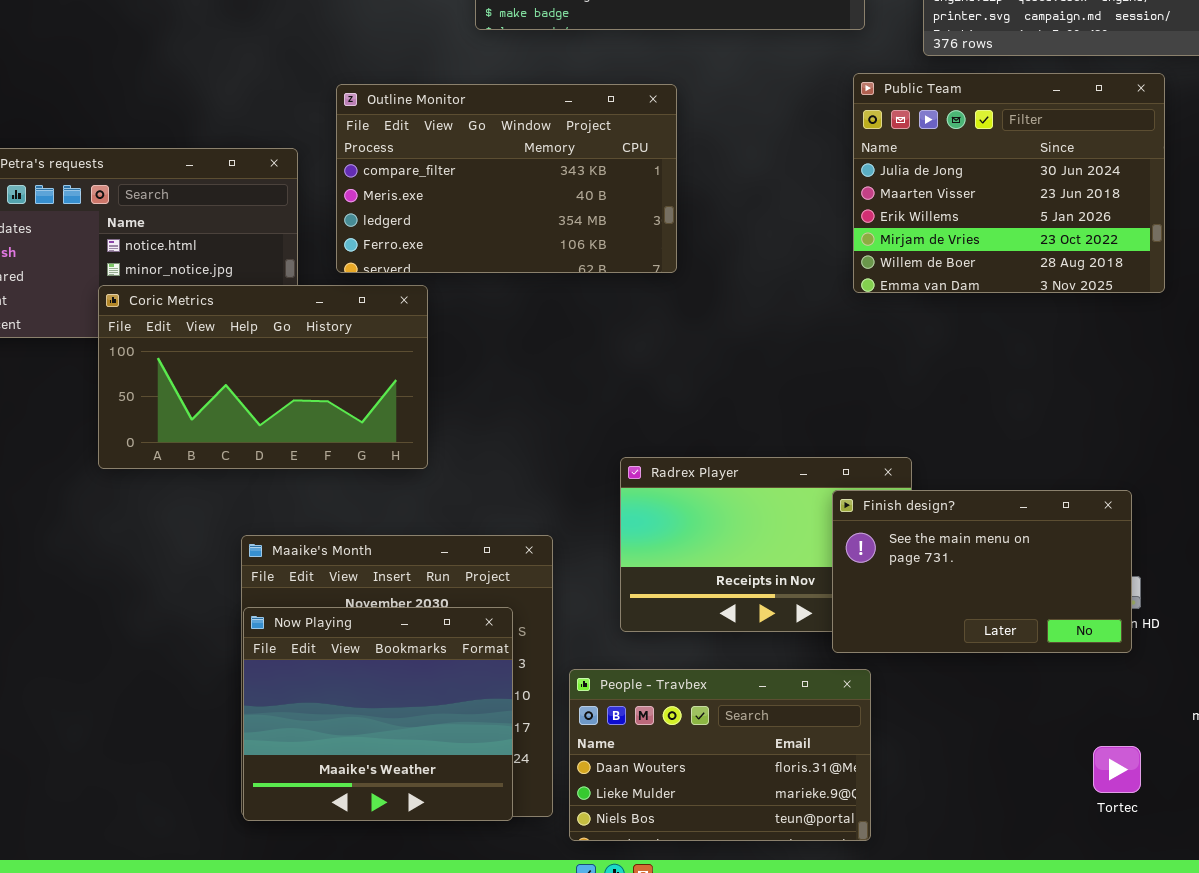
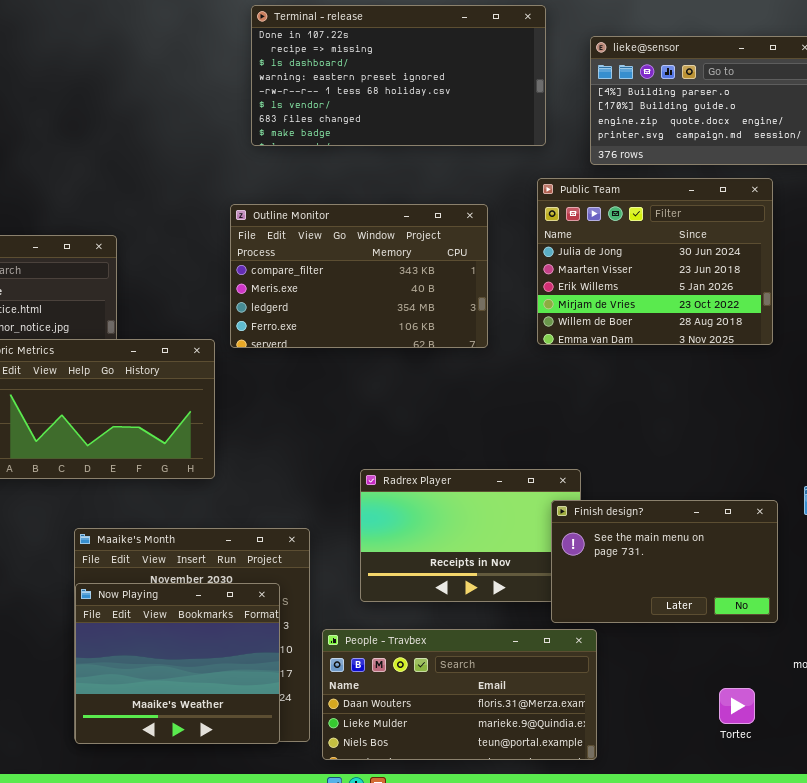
Outline Monitor: [336,84,677,273] -> [230,204,488,348], moved
Finish design?: [832,490,1132,653] -> [551,500,778,623], moved
People - Travbex: [569,669,871,841] -> [322,629,597,760], resized

